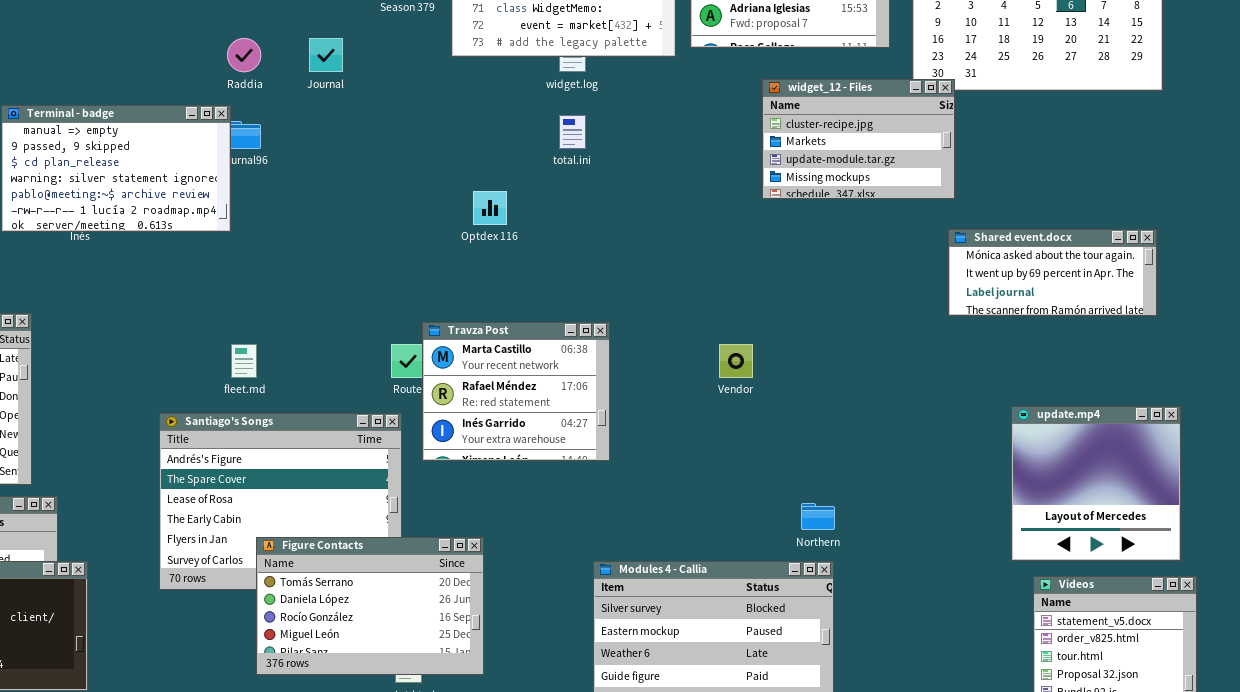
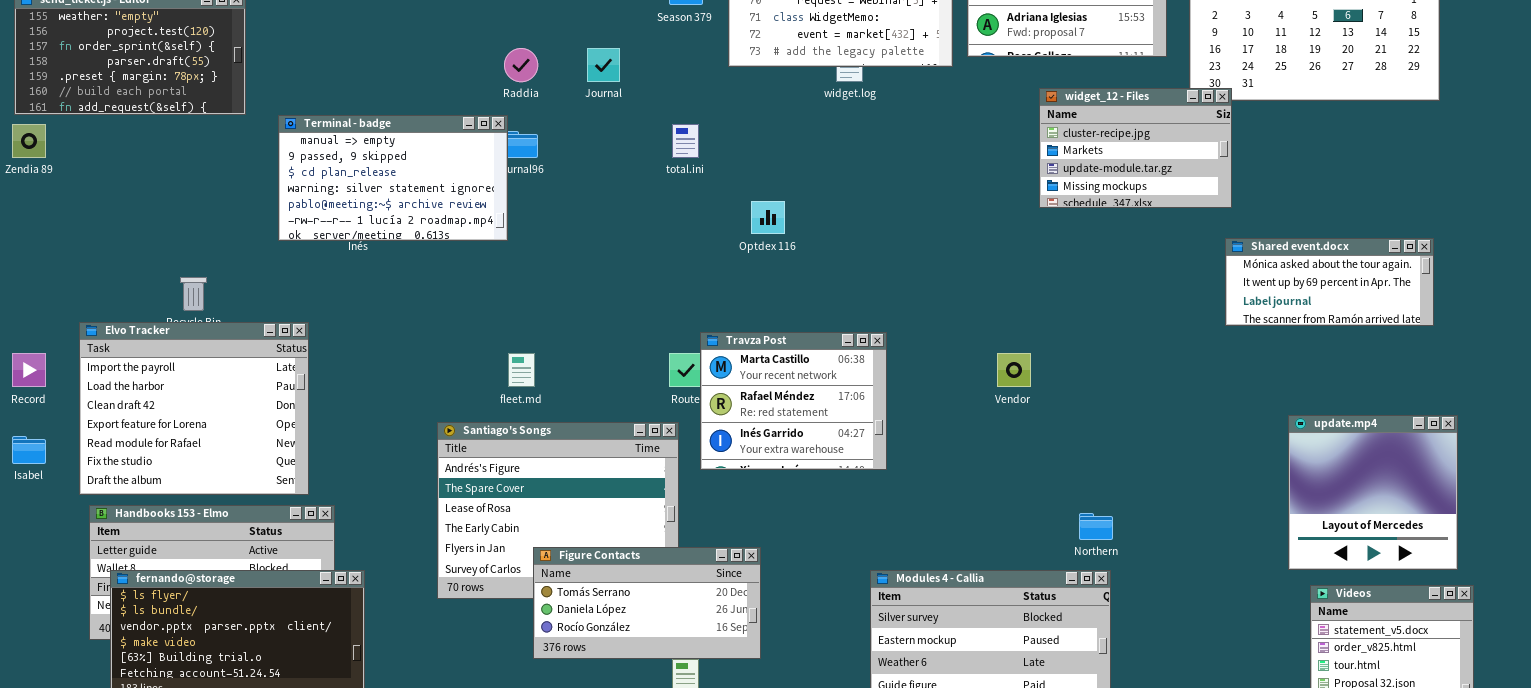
total.ini: [559,115,586,149] -> [672,124,699,158], moved
Figure Contacts: [256,537,484,675] -> [533,547,761,659], resized

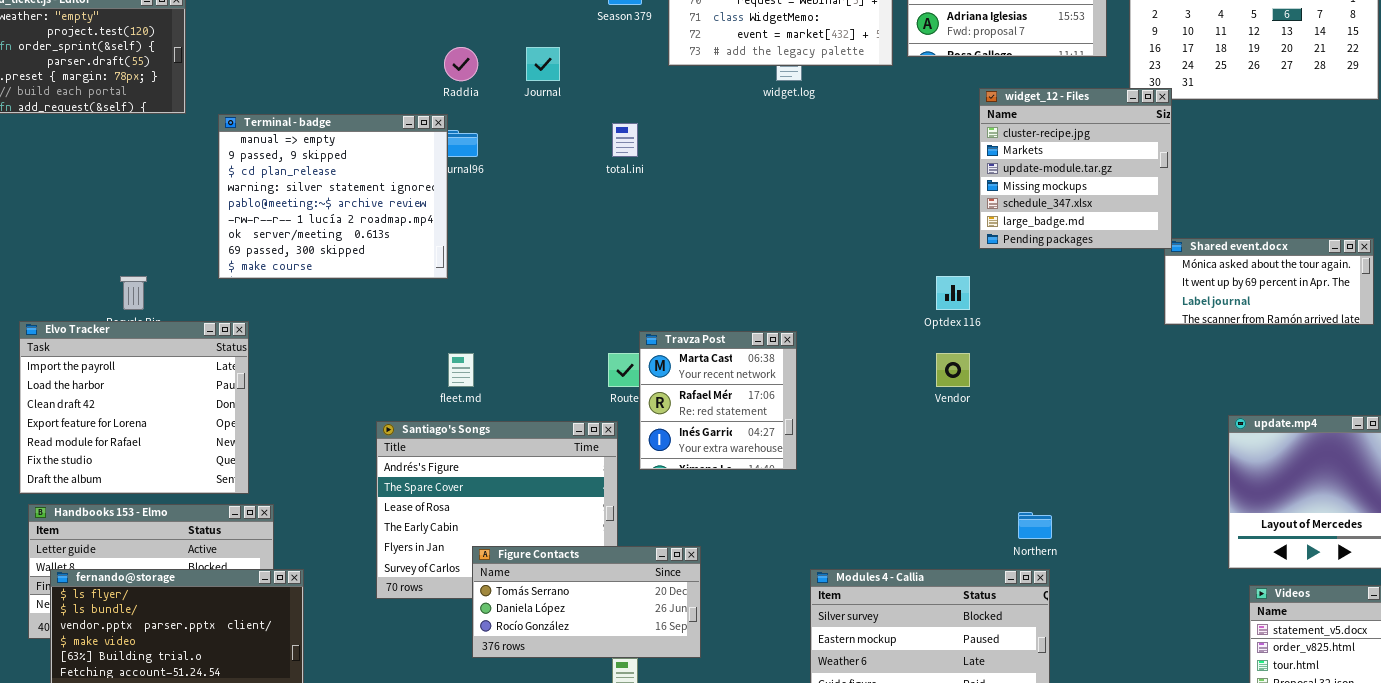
widget_12 - Files: [1039,88,1232,208] -> [979,88,1172,249], resized
Terminal - badge: [278,115,508,241] -> [218,114,448,279], resized
Optdex 116: [751,201,785,234] -> [936,276,970,310], moved
Travza Post: [700,332,887,470] -> [639,331,797,470], resized

